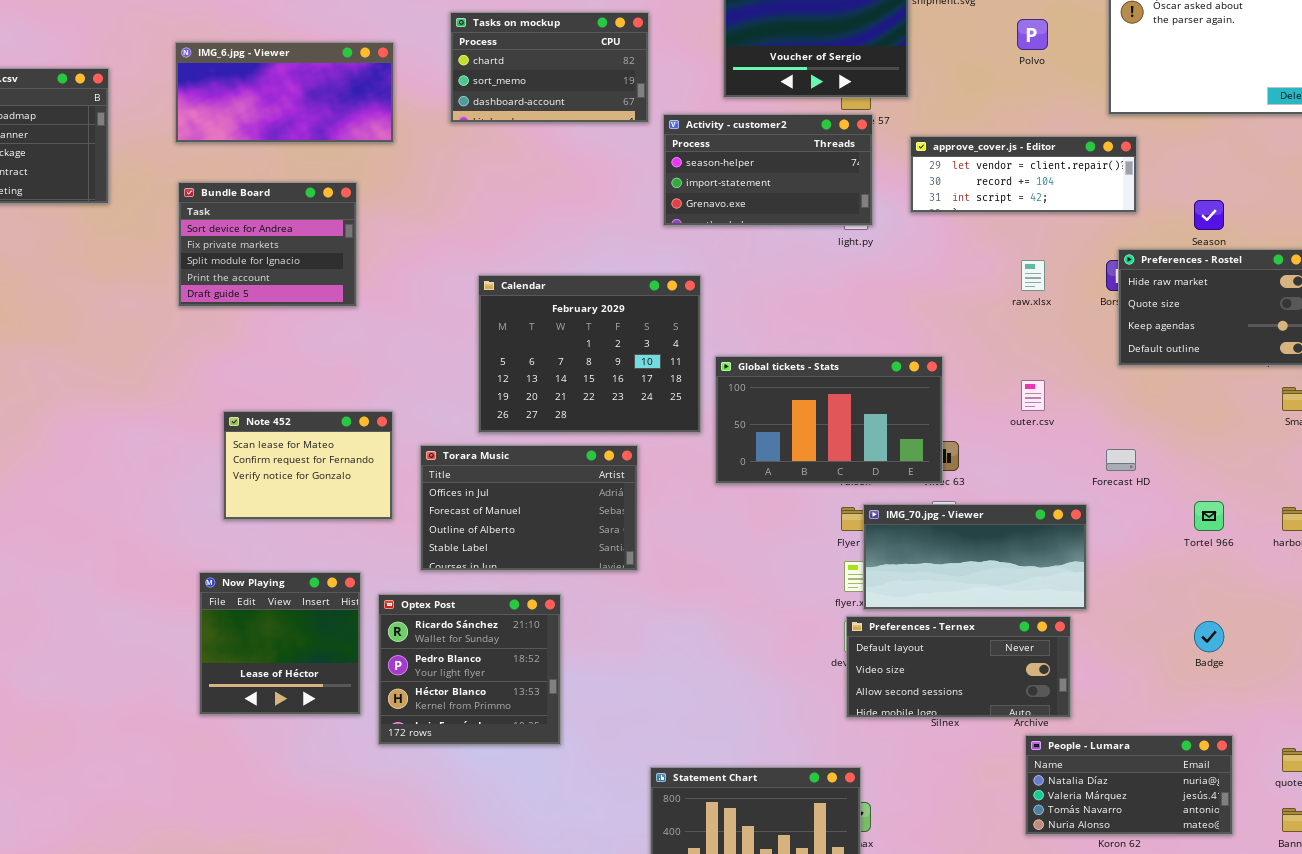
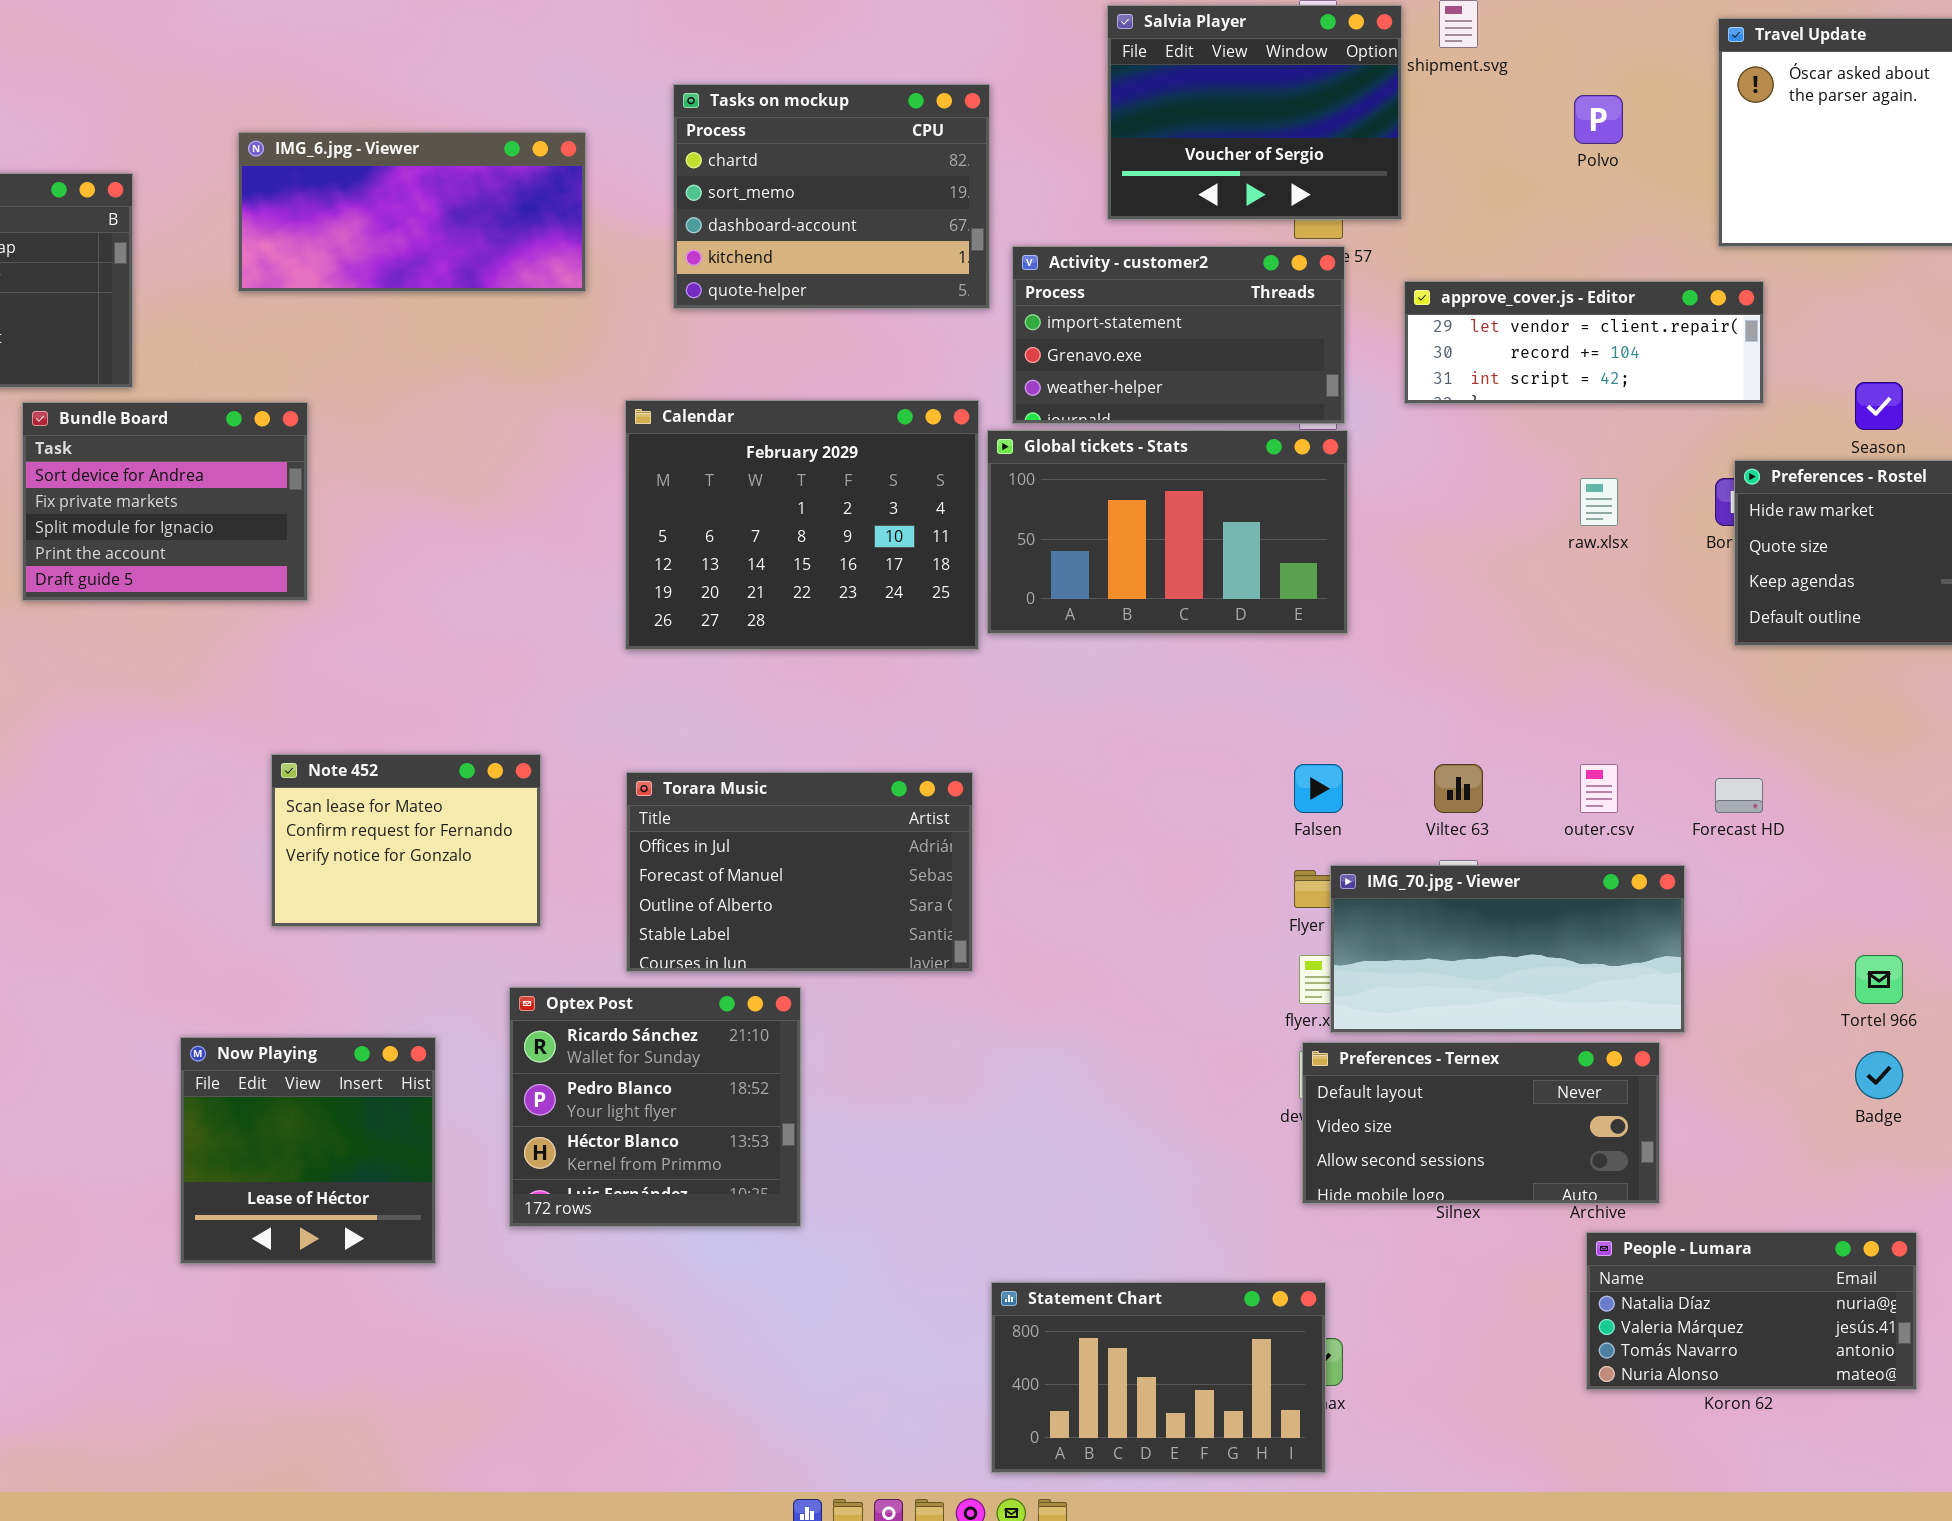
Tasks on mockup: [450,12,649,123] -> [673,84,990,309], resized
Activity - customer2: [663,114,873,226] -> [1012,246,1345,424], scrolled down 1 row
Bundle Board: [178,182,357,307] -> [22,402,308,601], moved
Calendar: [478,275,701,433] -> [625,400,979,650], moved
Global tickets - Stats: [715,356,943,484] -> [987,430,1348,634], moved
outer.csv: [1021,380,1045,411] -> [1580,764,1618,813], moved
Note 452: [223,411,393,520] -> [271,754,541,927], moved
Tortel 966: [1194,501,1224,531] -> [1855,955,1903,1004], moved
Now Playing: [199,572,361,715] -> [180,1037,436,1264], moved
Optex Post: [378,594,561,745] -> [509,987,801,1227], moved

